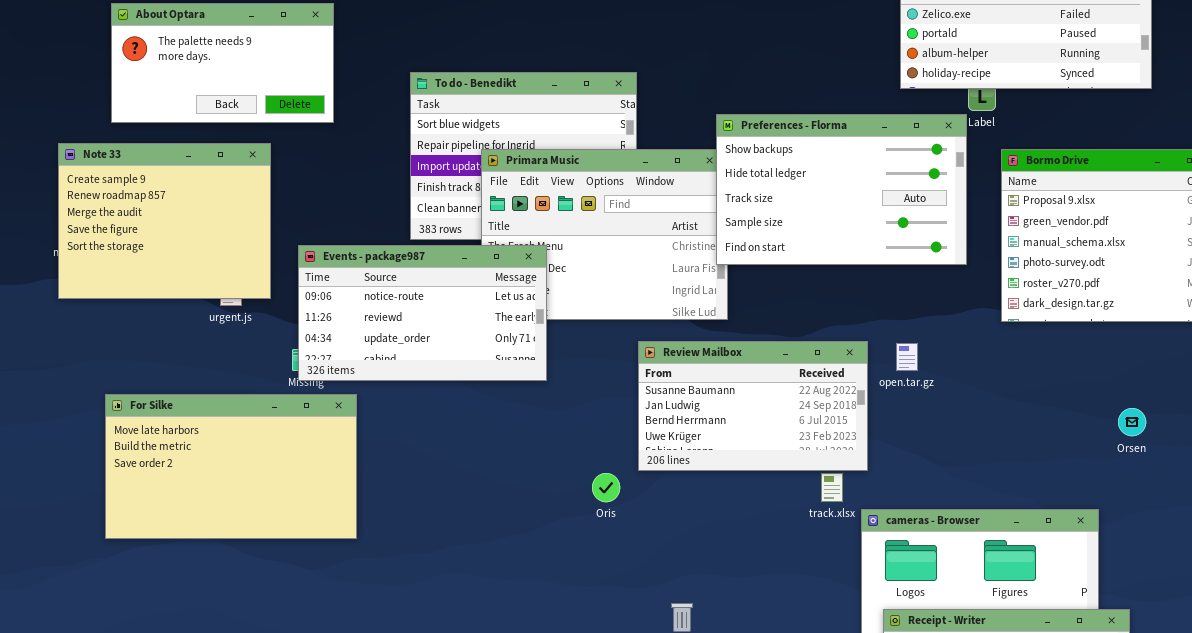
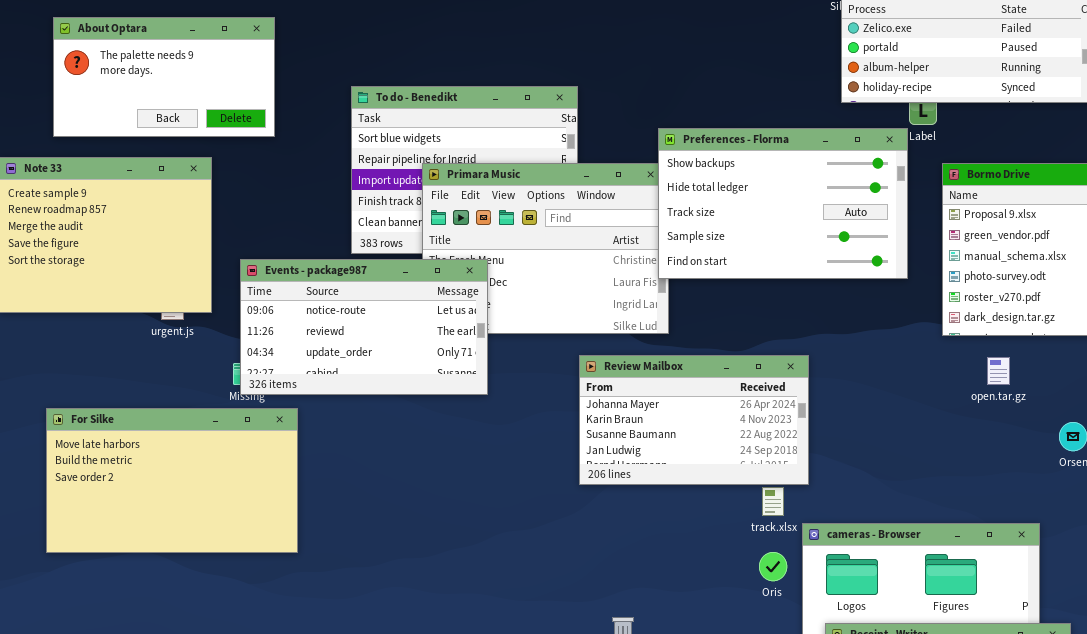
Review Mailbox: [638,341,868,471] -> [579,355,809,485], scrolled up 2 rows
open.tar.gz: [896,343,918,371] -> [987,357,1010,385], moved
Oris: [592,473,620,502] -> [759,552,787,581], moved

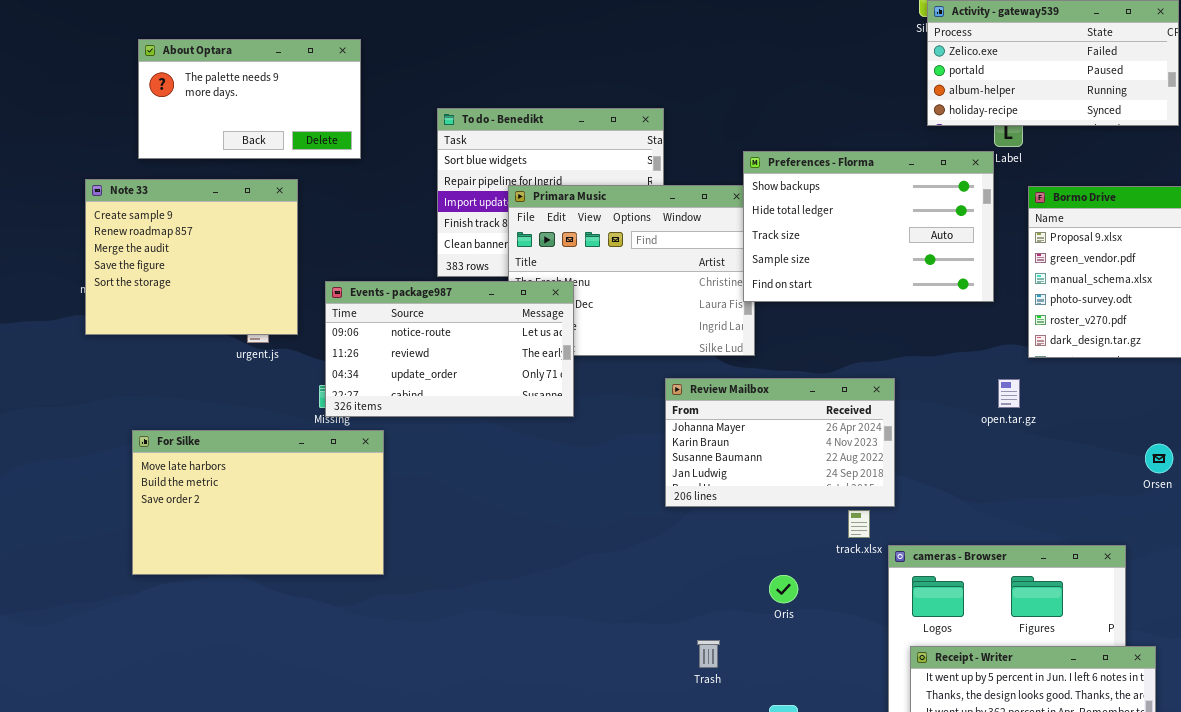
open.tar.gz: [987,357,1010,385] -> [998,379,1020,408], moved
Oris: [759,552,787,581] -> [769,575,798,603], moved

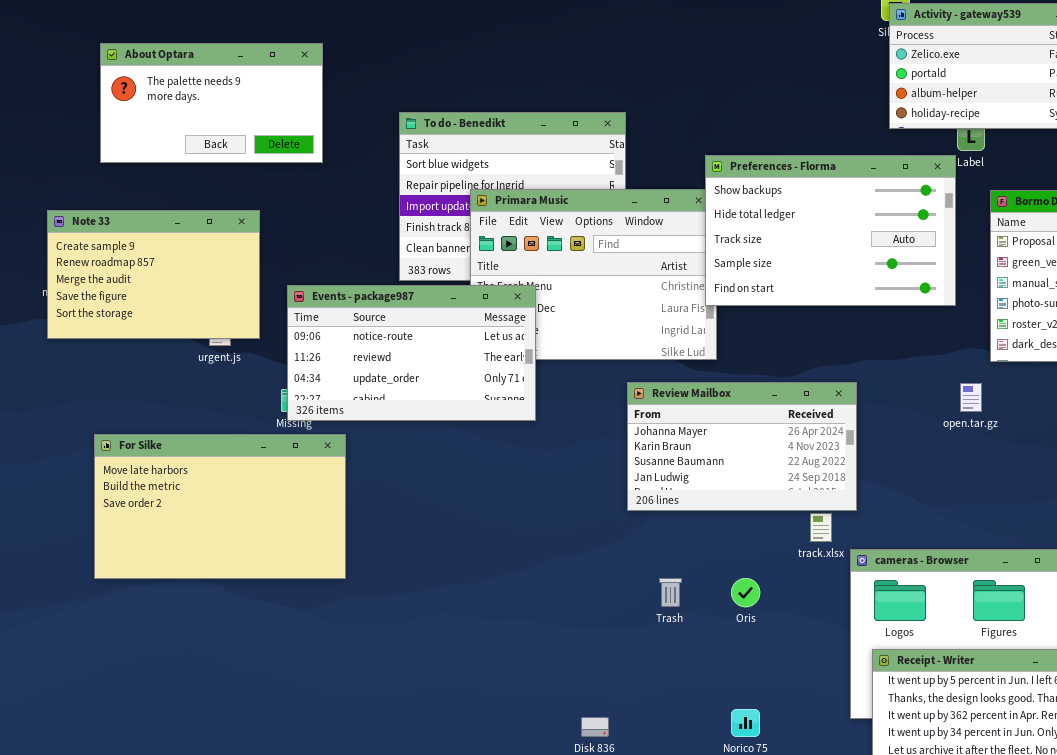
Note 33: [85,179,298,335] -> [47,210,260,339], resized
Trash: [697,640,720,668] -> [659,578,682,607], moved

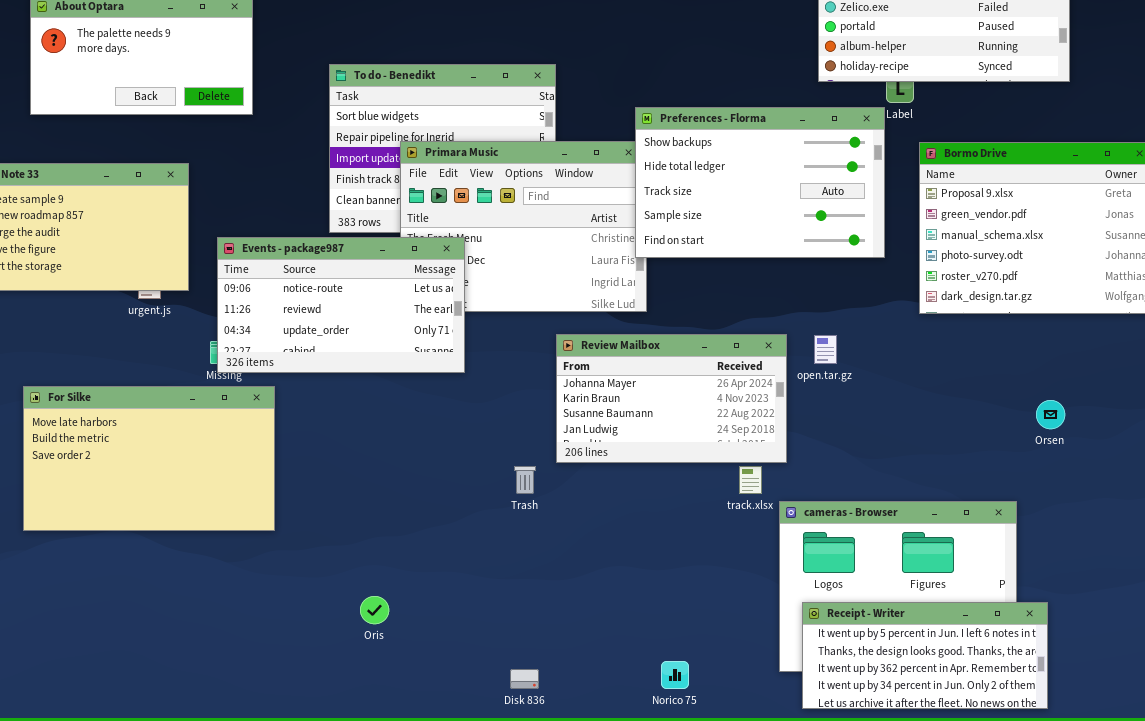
open.tar.gz: [960,383,982,412] -> [814,335,837,364], moved
Trash: [659,578,682,607] -> [514,466,536,494], moved
Oris: [731,578,760,607] -> [360,596,389,624], moved

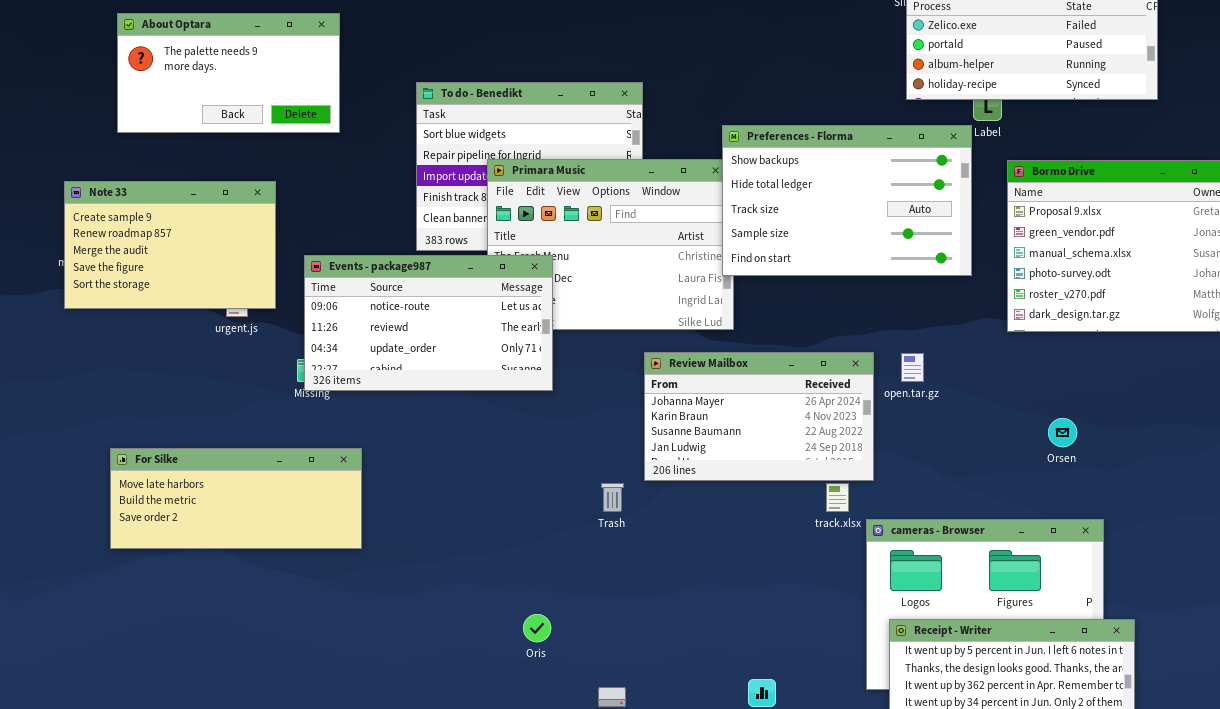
For Silke: [23,386,275,531] -> [110,448,362,549], resized
Orsen: [1036,400,1065,429] -> [1048,418,1077,447], moved
Oris: [360,596,389,624] -> [523,614,551,642], moved

